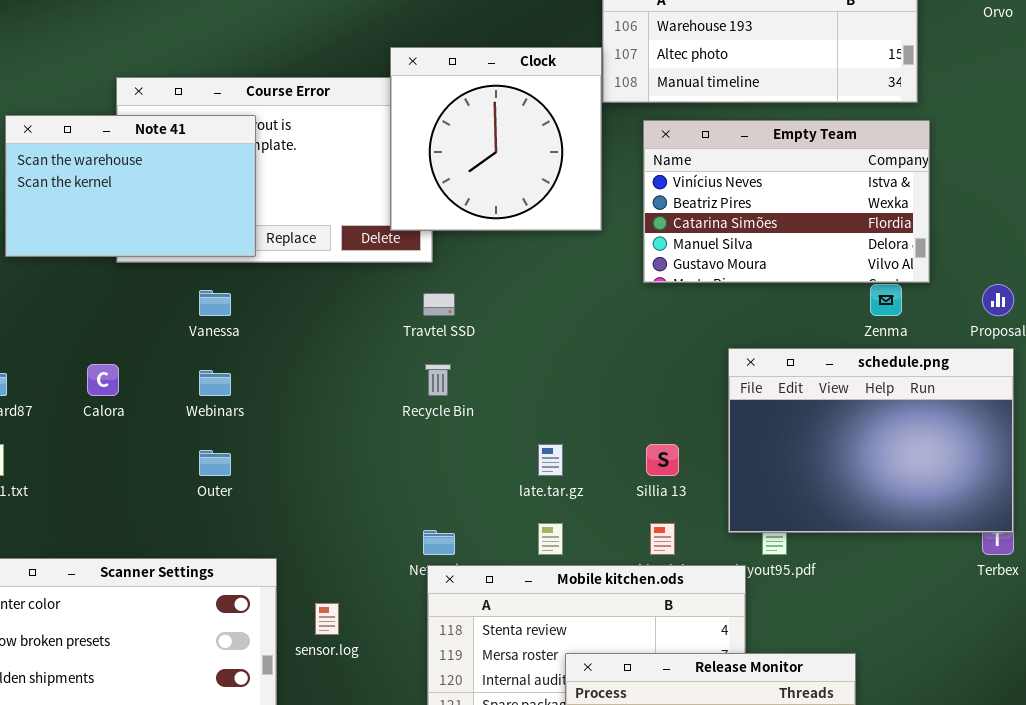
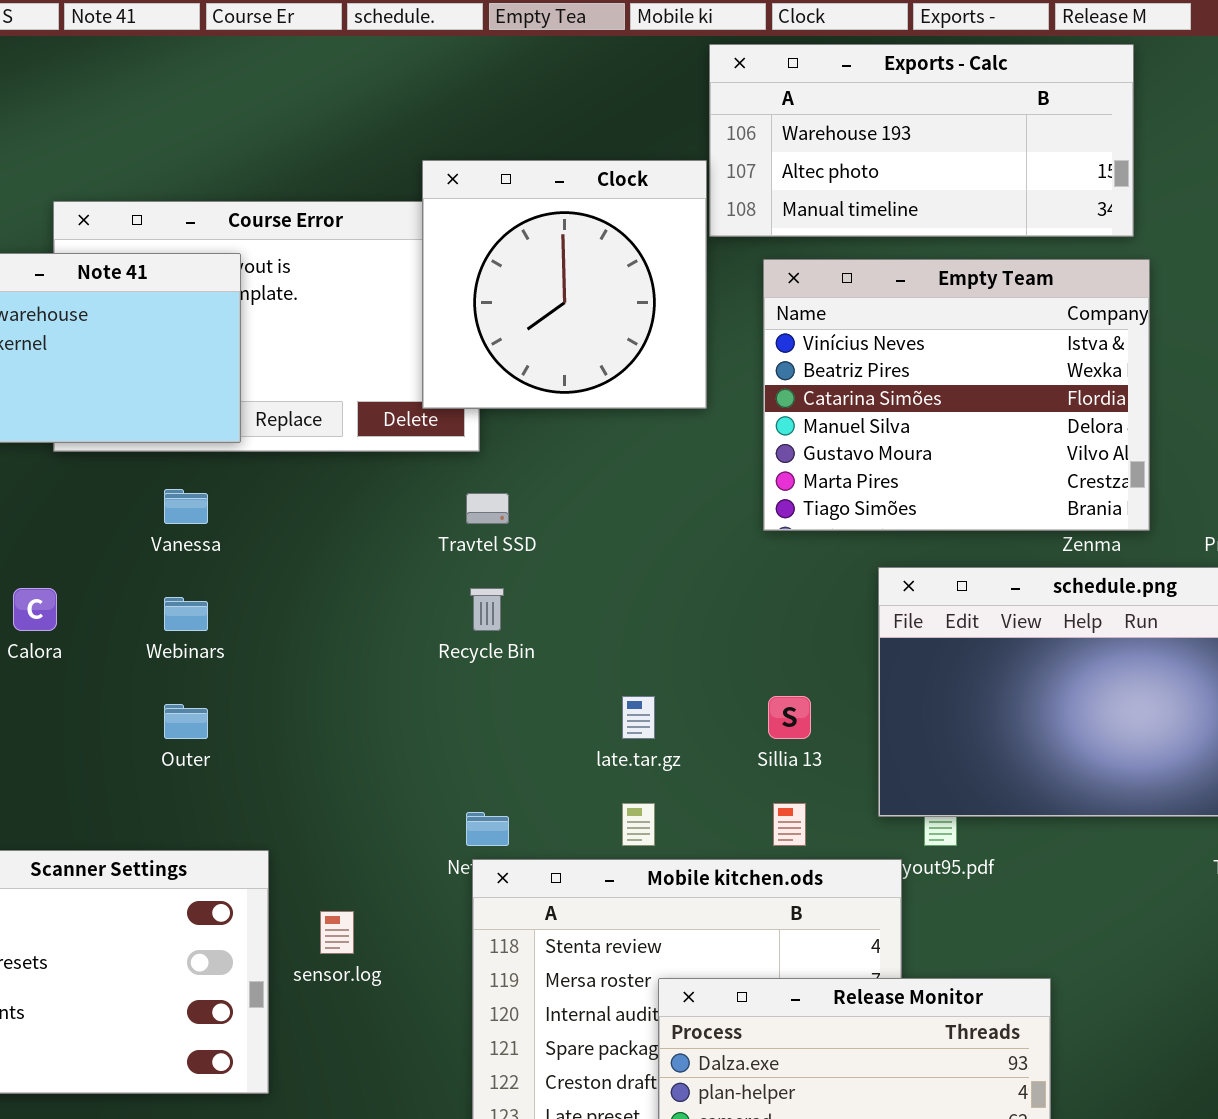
Empty Team: [643,120,930,283] -> [763,259,1150,531], resized

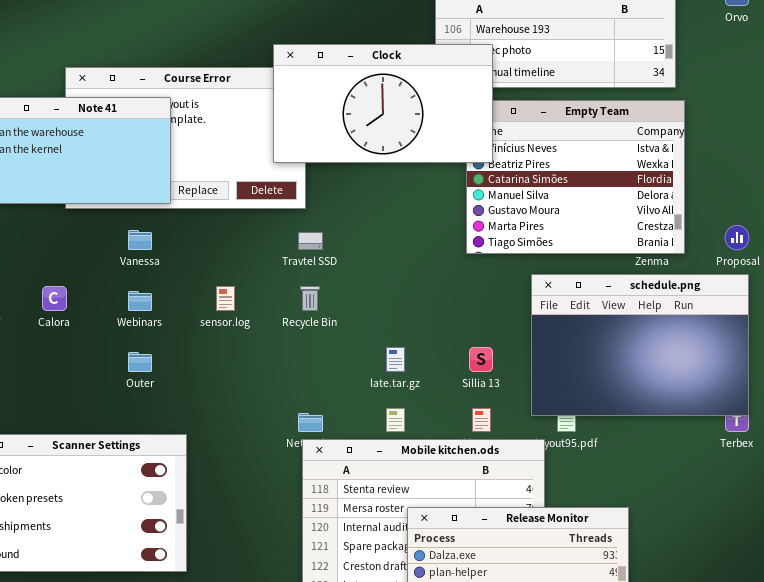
Clock: [422,160,707,409] -> [273,44,493,163], resized
sensor.log: [320,911,354,954] -> [216,286,235,311], moved

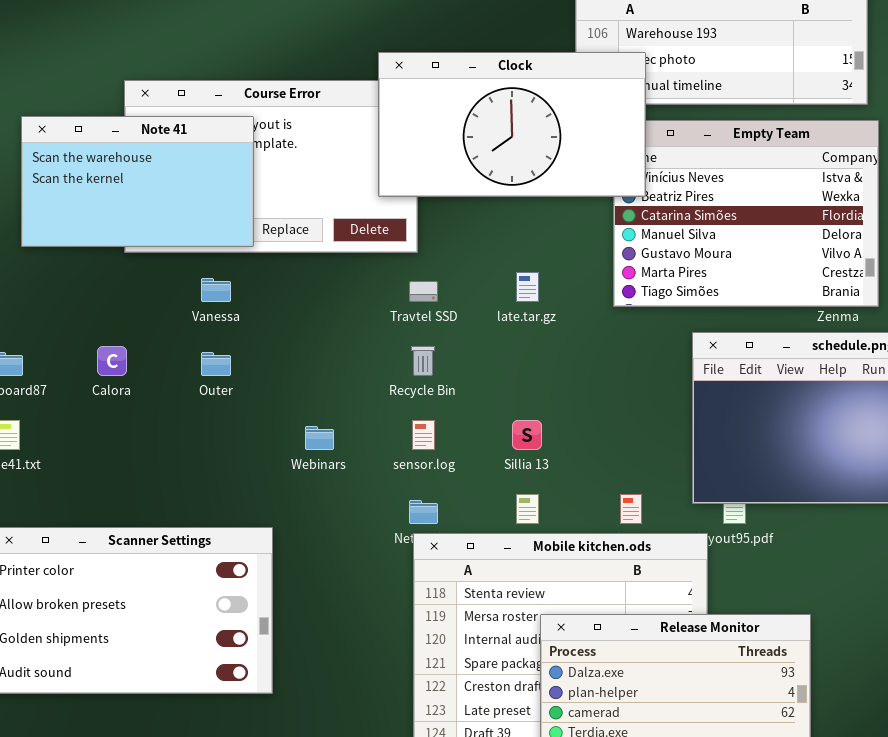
sensor.log: [216,286,235,311] -> [412,420,435,450], moved
Webinars: [128,291,152,311] -> [305,426,334,450], moved
late.tar.gz: [386,347,405,372] -> [516,272,539,302], moved
Sillia 13: [469,347,493,372] -> [512,420,542,450], moved
Outer: [128,352,152,372] -> [201,352,231,376], moved

